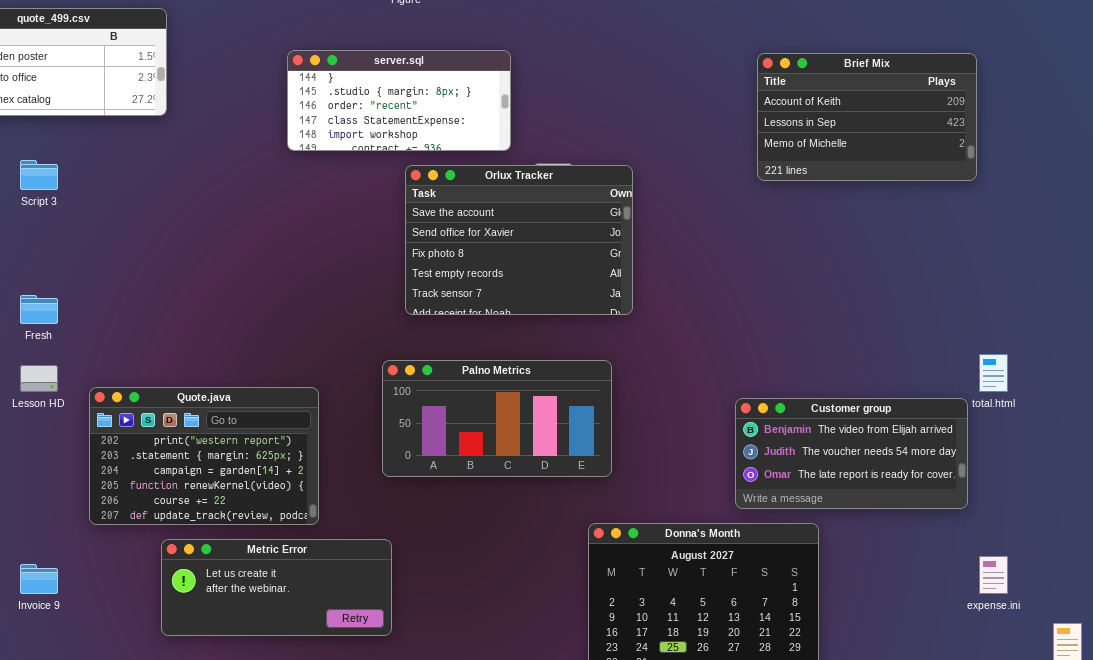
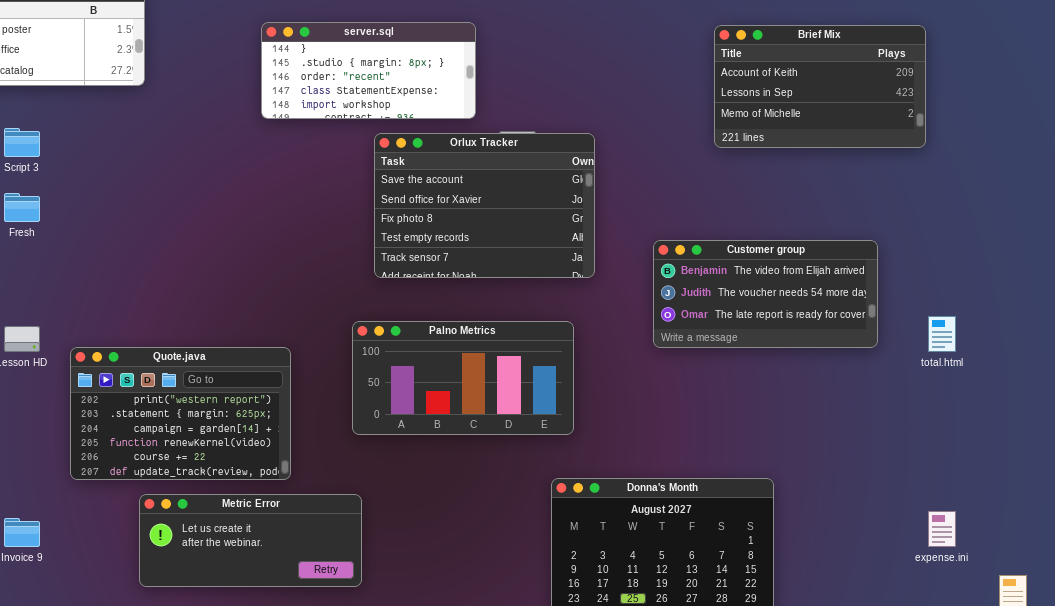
Fresh: [20,295,58,324] -> [4,193,40,222], moved
Customer group: [735,398,968,509] -> [653,240,878,348], moved

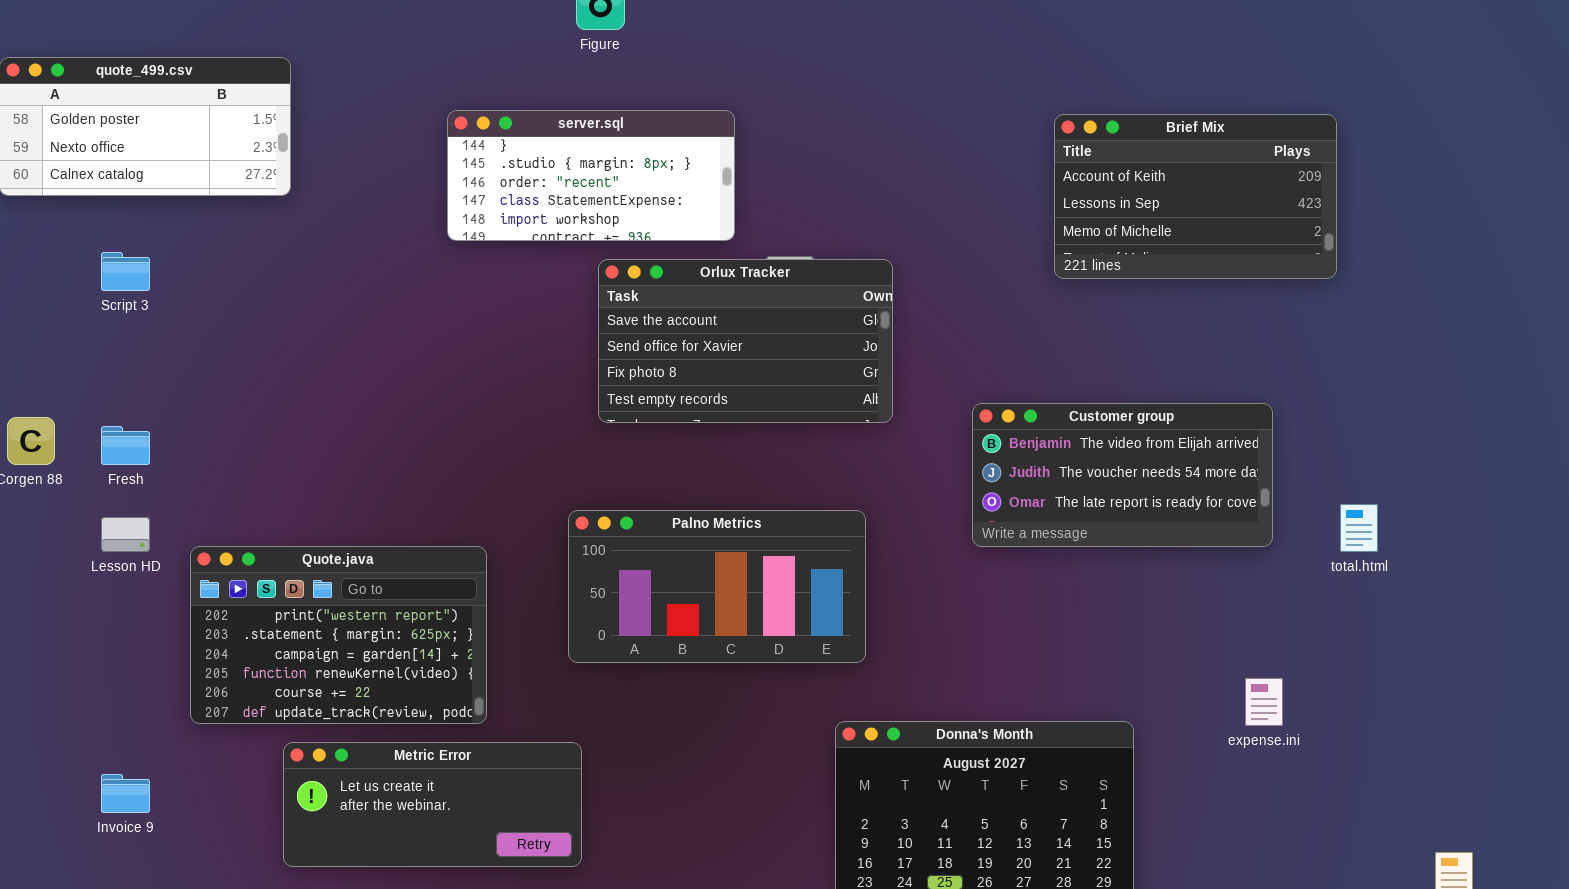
Orlux Tracker: [374,133,595,278] -> [598,259,893,423], resized
Fresh: [4,193,40,222] -> [101,426,150,465], moved
expense.ini: [928,511,956,547] -> [1245,678,1283,726], moved

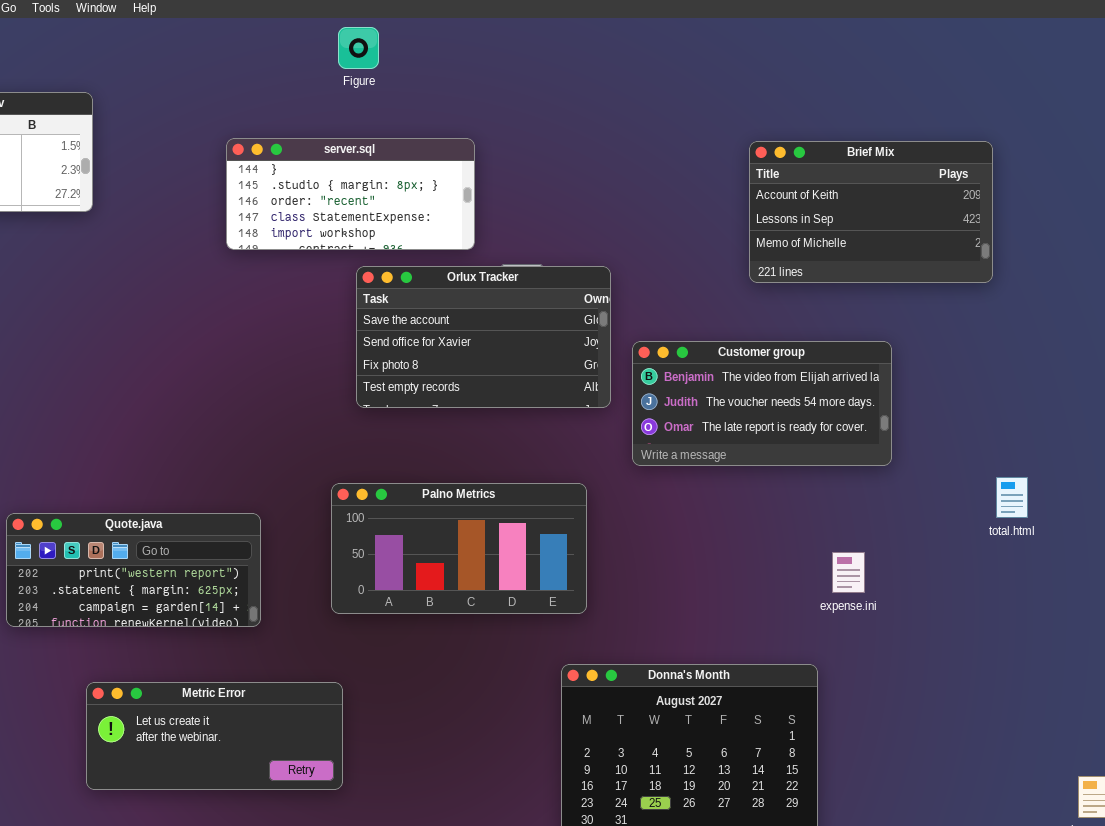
Customer group: [972,403,1273,547] -> [632,341,892,466], moved
Quote.java: [190,546,487,724] -> [6,513,261,627], resized
expense.ini: [1245,678,1283,726] -> [832,552,865,593], moved

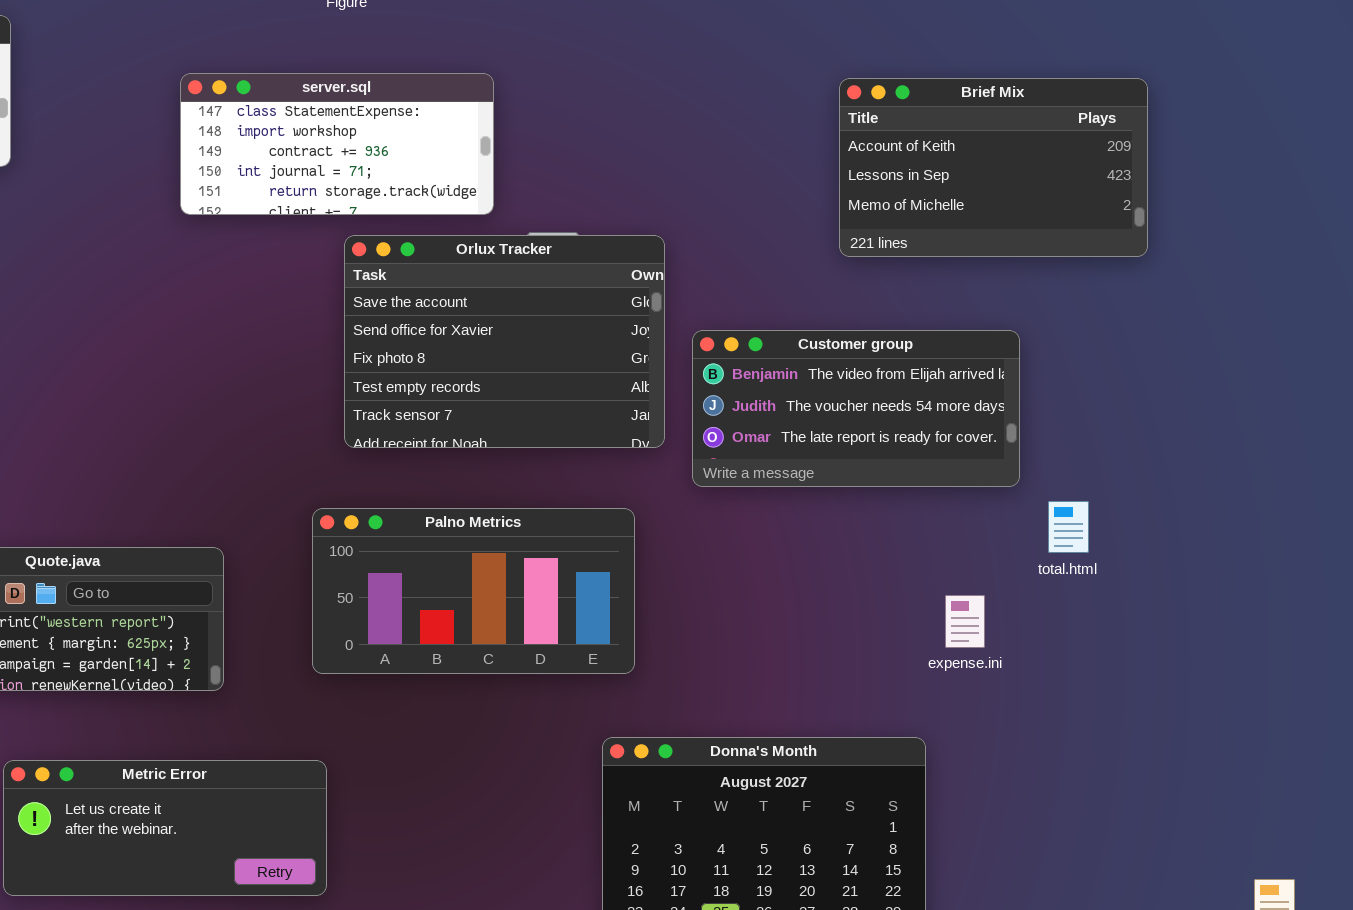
server.sql: [226,138,475,250] -> [180,73,494,215], scrolled down 3 rows
Orlux Tracker: [356,266,611,408] -> [344,235,665,448], resized
total.html: [996,477,1028,518] -> [1048,501,1089,553], moved

